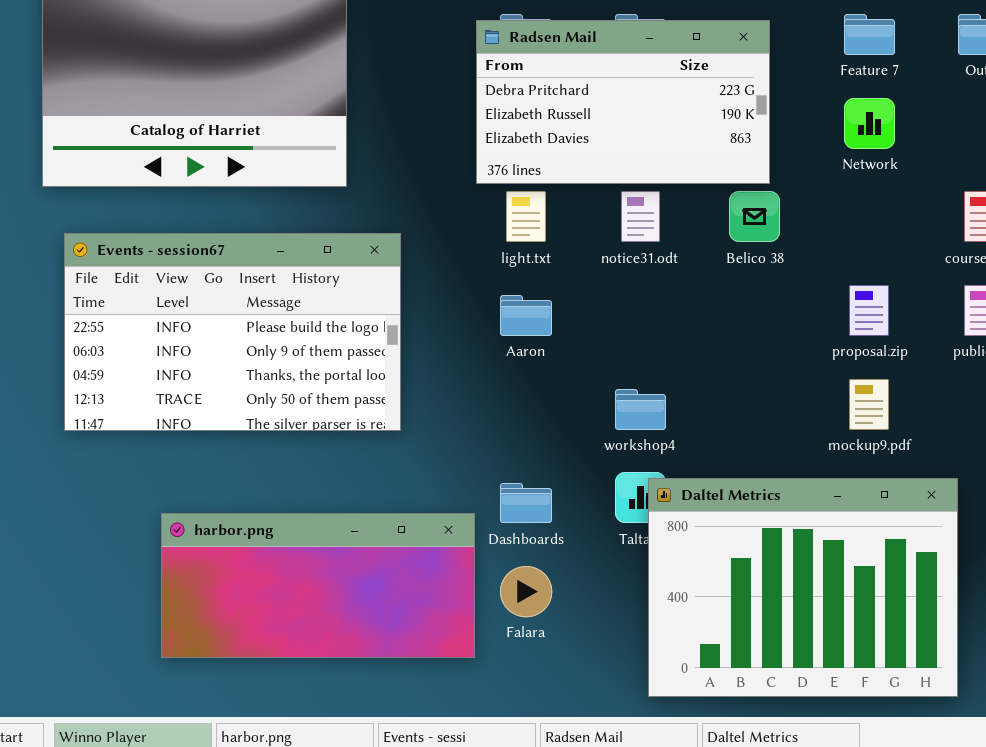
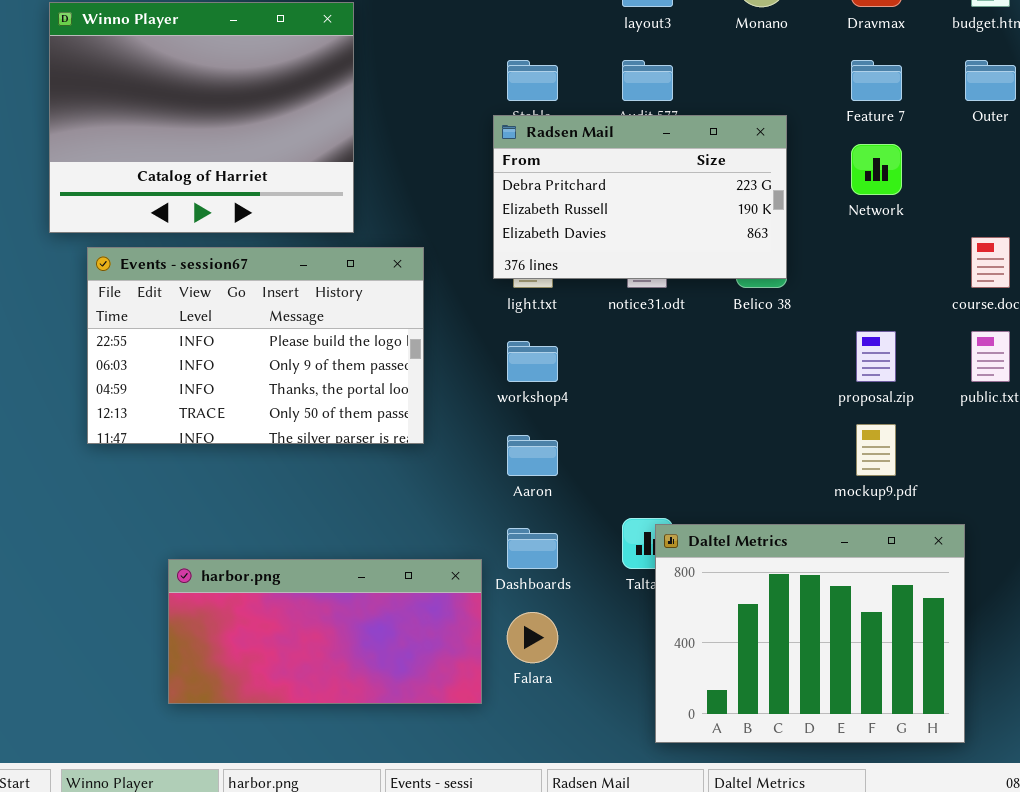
Radsen Mail: [476,20,770,184] -> [493,115,787,279], moved
Events - session67: [64,233,401,431] -> [87,247,424,444], moved
Aaron: [500,295,552,336] -> [507,435,558,476], moved
workshop4: [615,389,666,430] -> [507,341,558,382], moved

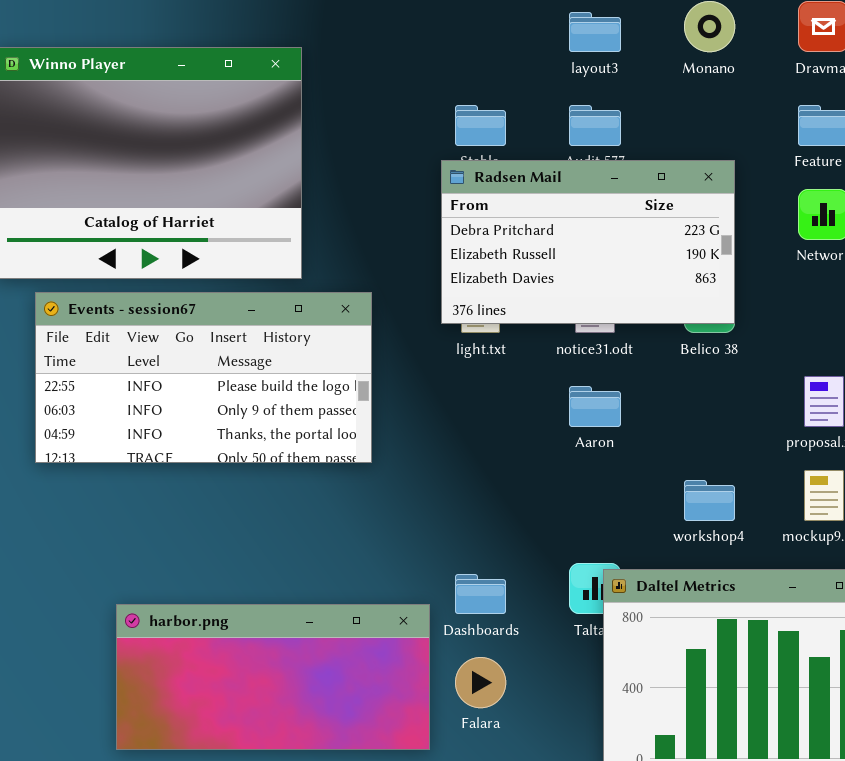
Events - session67: [87,247,424,444] -> [35,292,372,463], resized
workshop4: [507,341,558,382] -> [684,480,735,521], moved
Aaron: [507,435,558,476] -> [569,386,621,427], moved

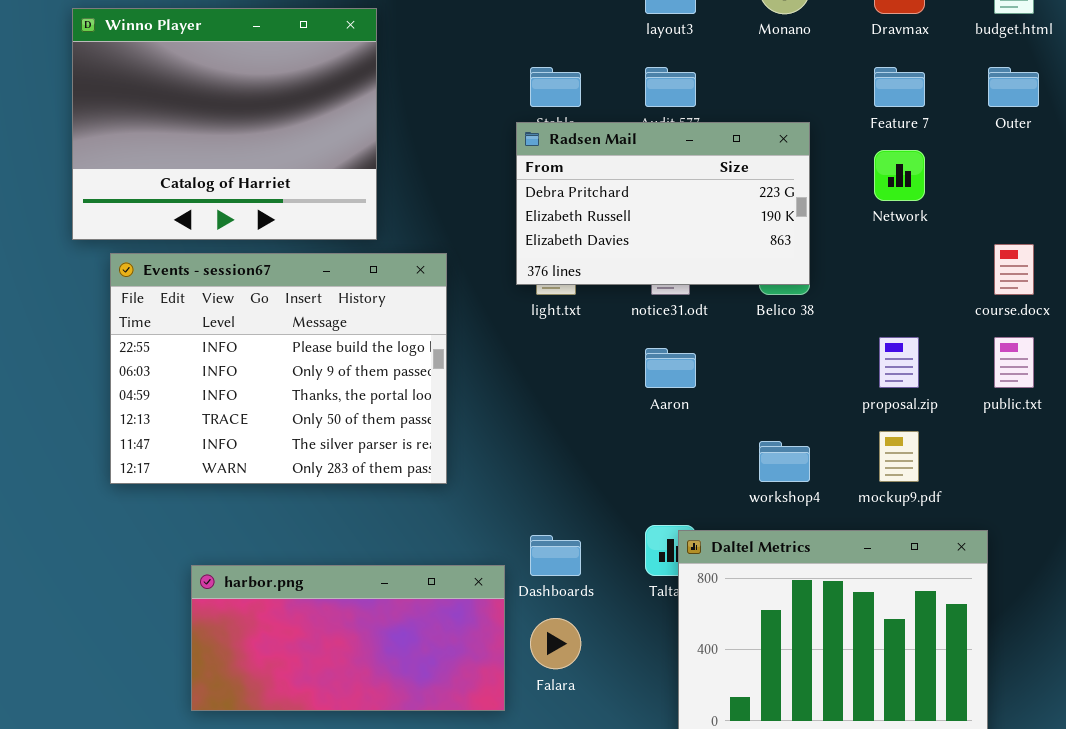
Events - session67: [35,292,372,463] -> [110,253,447,484], resized

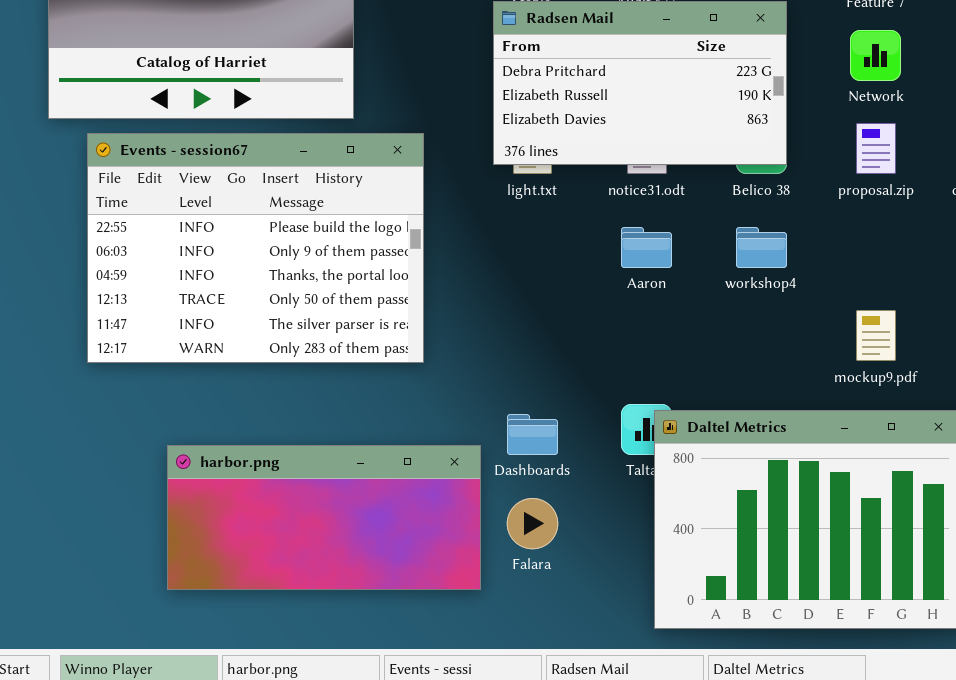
proposal.zip: [879,337,919,388] -> [856,123,896,174], moved
workshop4: [759,441,810,482] -> [736,227,787,268], moved

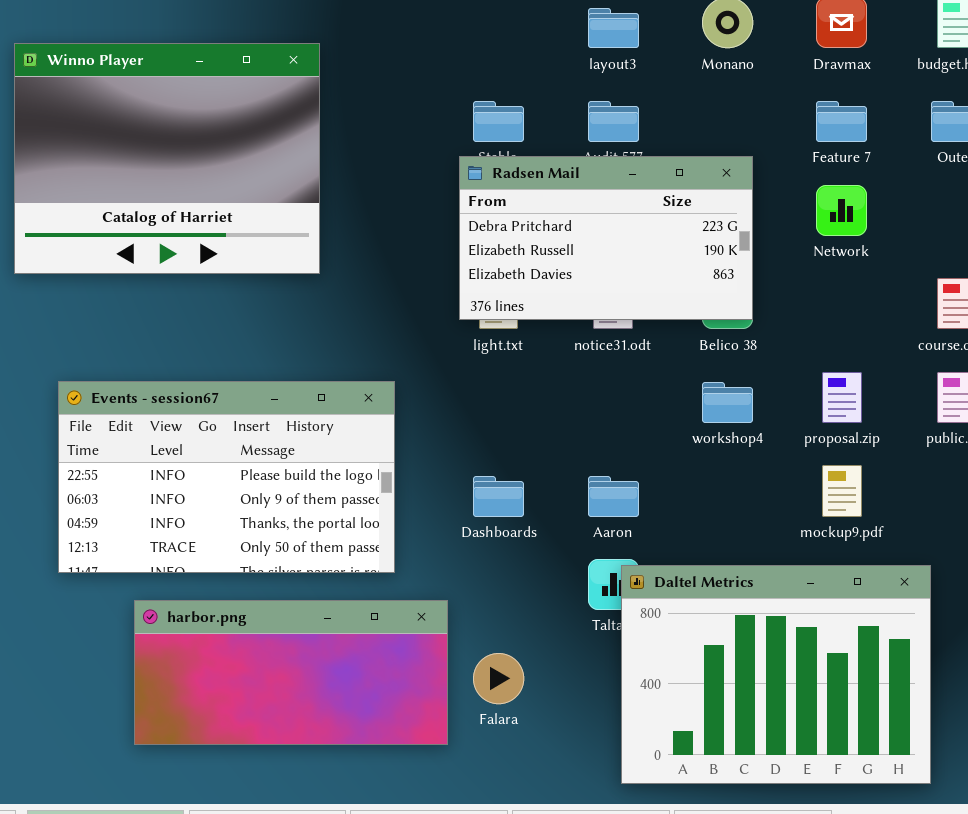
proposal.zip: [856,123,896,174] -> [822,372,862,423], moved
Events - session67: [87,133,424,363] -> [58,381,395,573], moved, resized
Aaron: [621,227,672,268] -> [588,476,639,517], moved
Dashboards: [507,414,558,455] -> [473,476,524,517], moved

